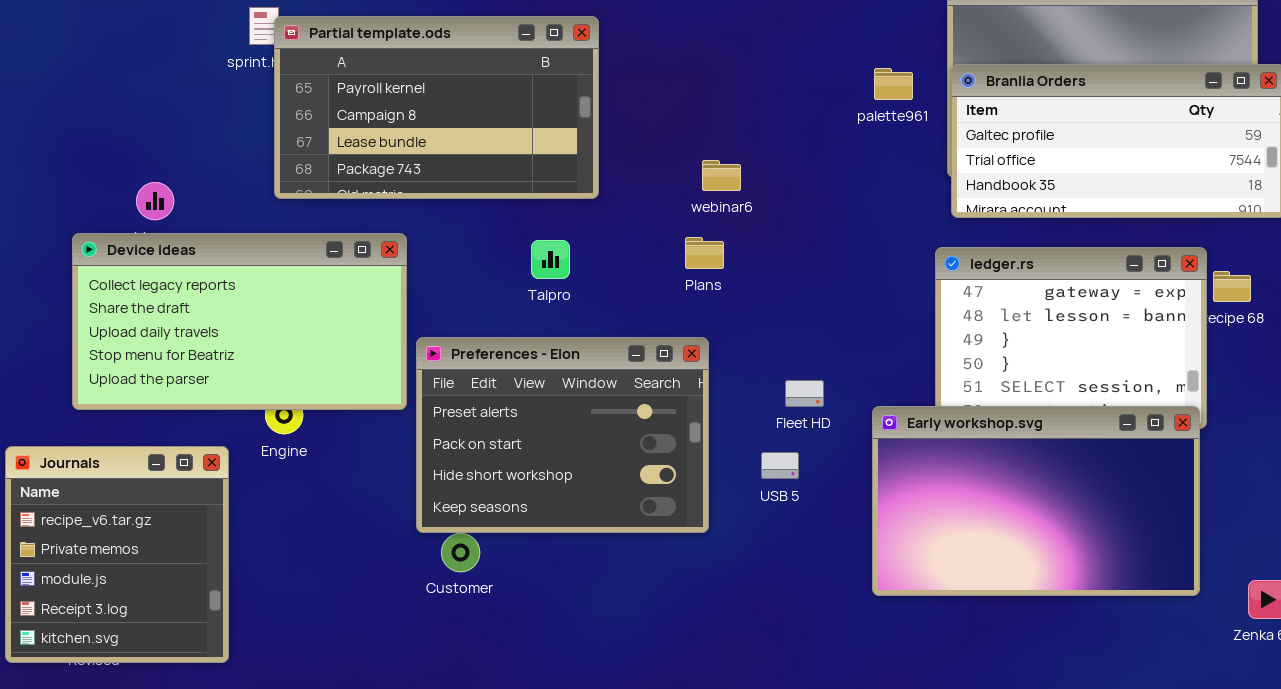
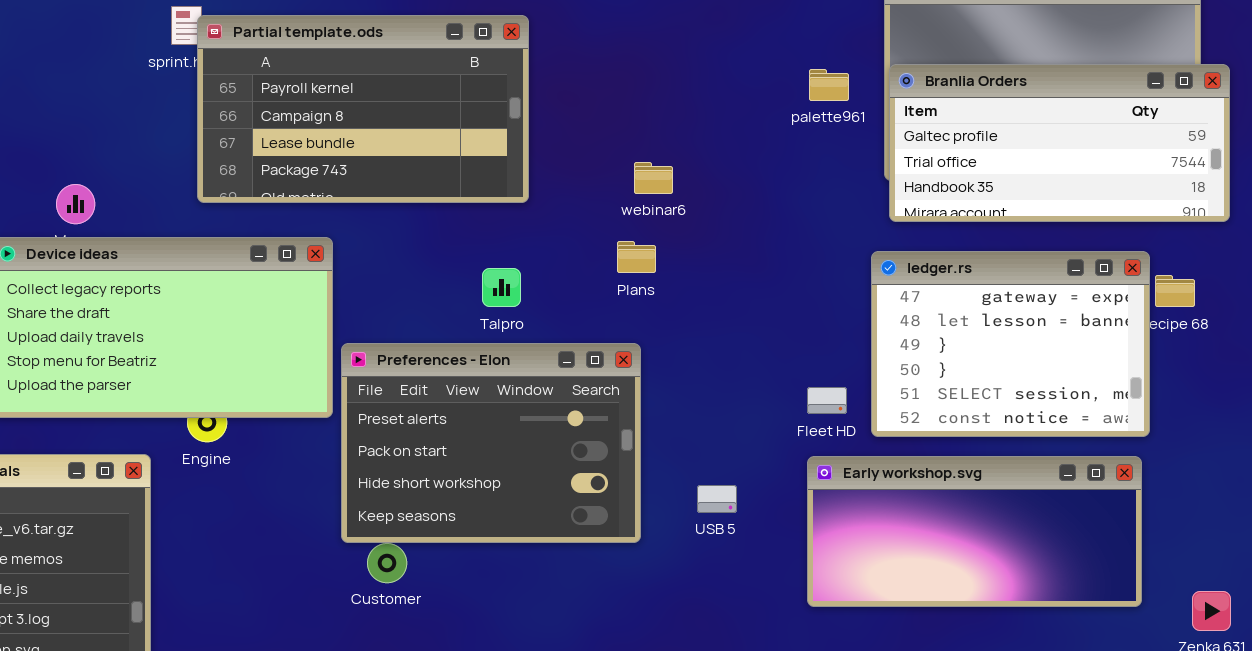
Talpro: [531,240,570,279] -> [482,268,521,307], moved
Fleet HD: [785,380,824,407] -> [807,387,847,414], moved
Early workshop.svg: [872,406,1200,596] -> [807,456,1142,607], resized
USB 5: [761,452,799,479] -> [697,485,737,513], moved

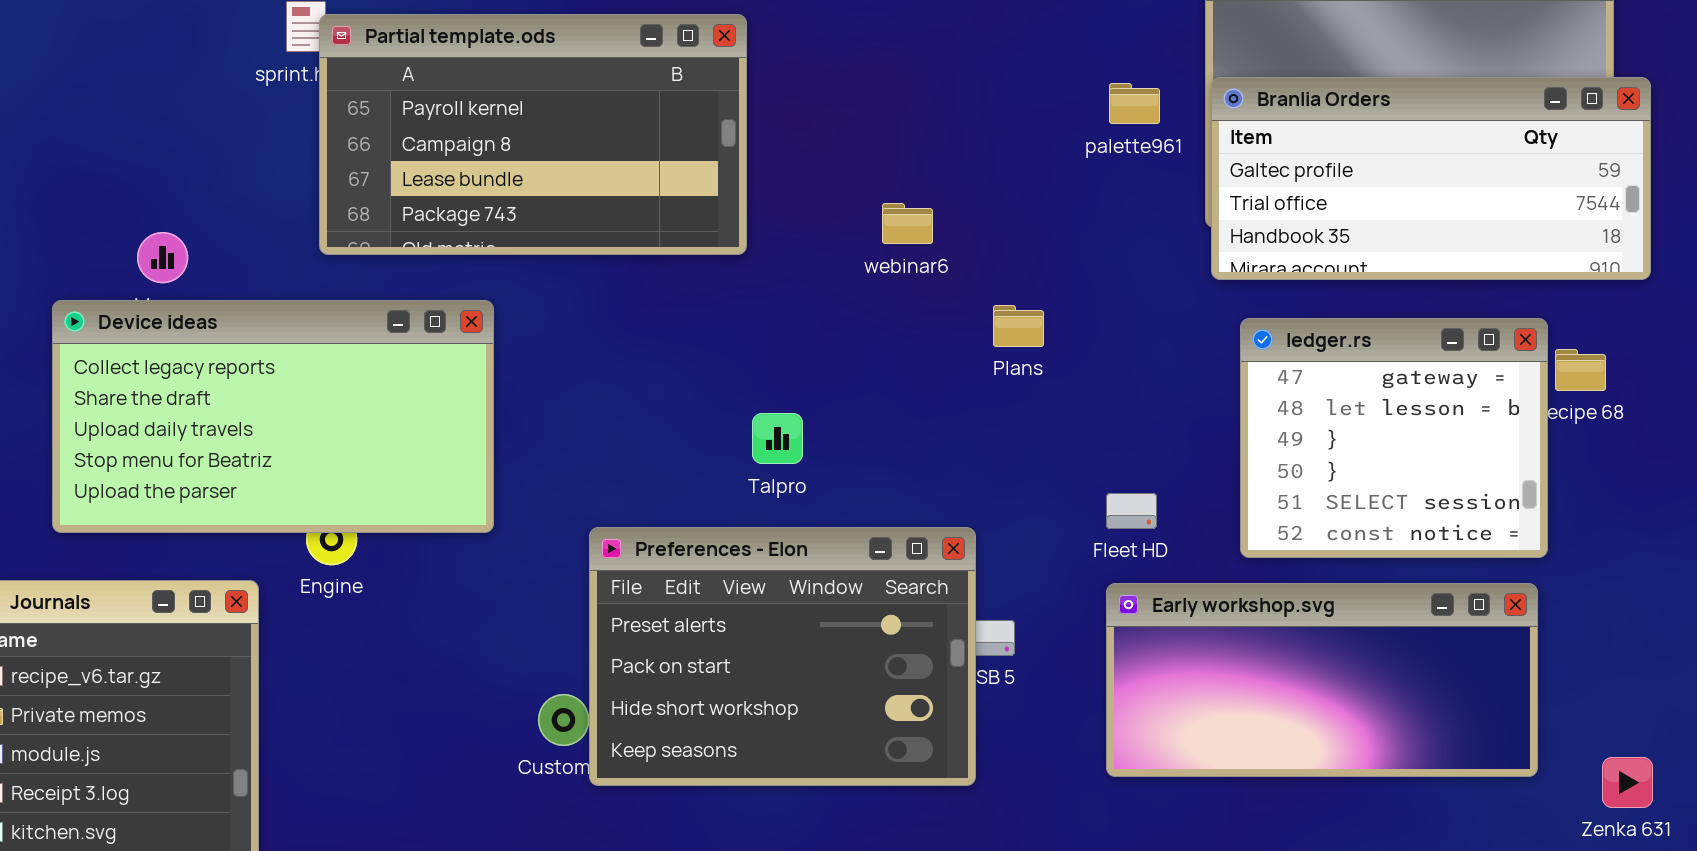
Plans: [617,241,656,273] -> [993,305,1044,347], moved
ledger.rs: [871,251,1150,437] -> [1240,318,1548,558], resized
Talpro: [482,268,521,307] -> [752,413,803,464], moved
Preferences - Elon: [341,343,641,543] -> [589,527,976,786], moved

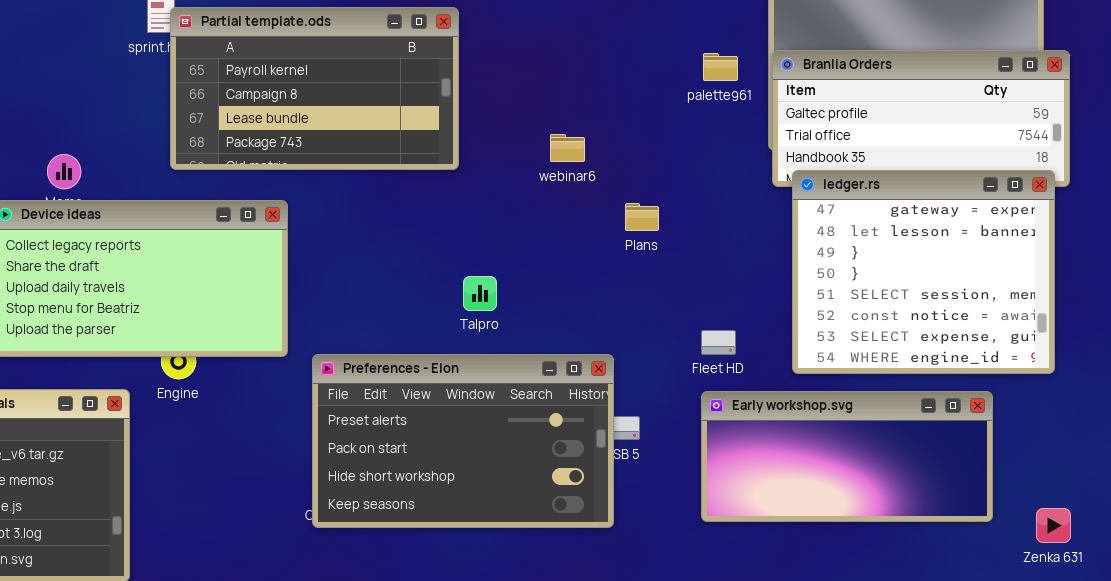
ledger.rs: [1240,318,1548,558] -> [792,170,1055,374], resized
Preferences - Elon: [589,527,976,786] -> [312,354,614,528], resized

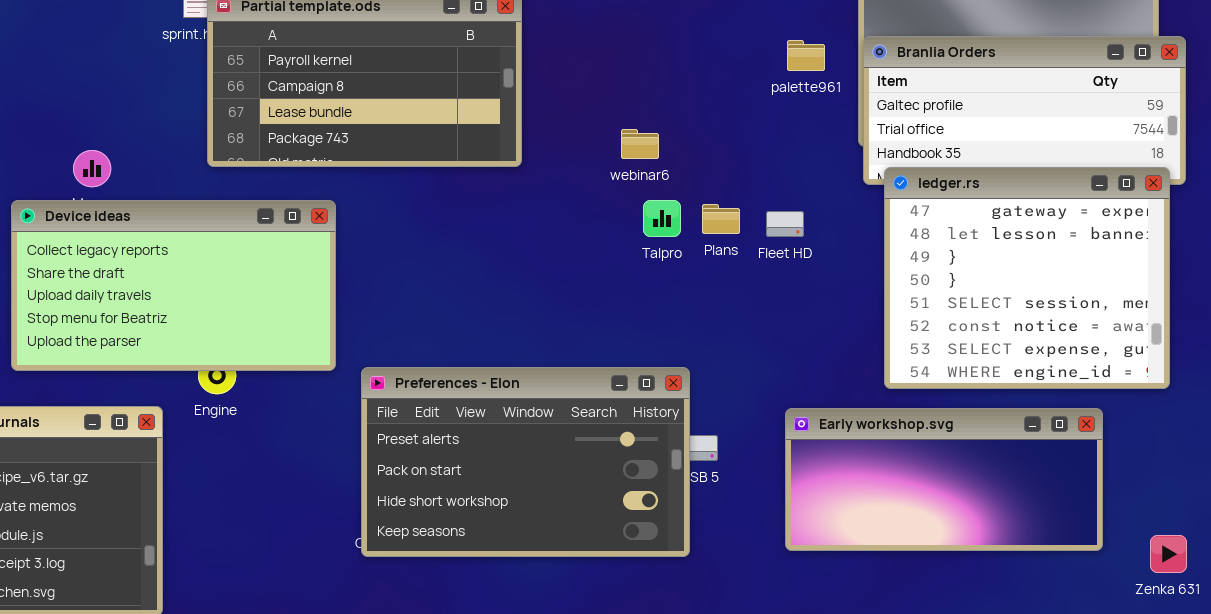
Talpro: [463,276,497,311] -> [643,200,681,237], moved
Fleet HD: [701,330,736,355] -> [766,211,804,237], moved

